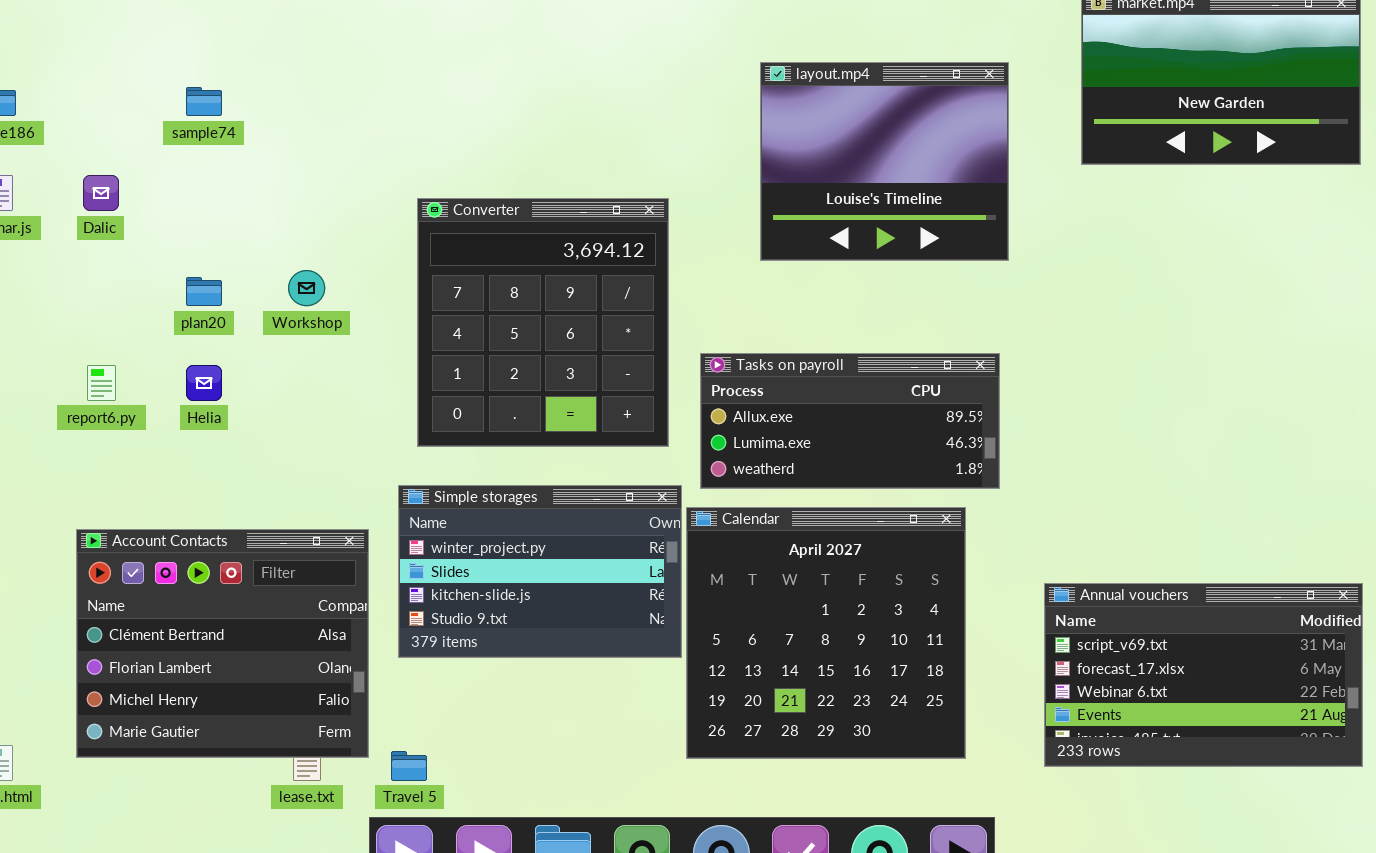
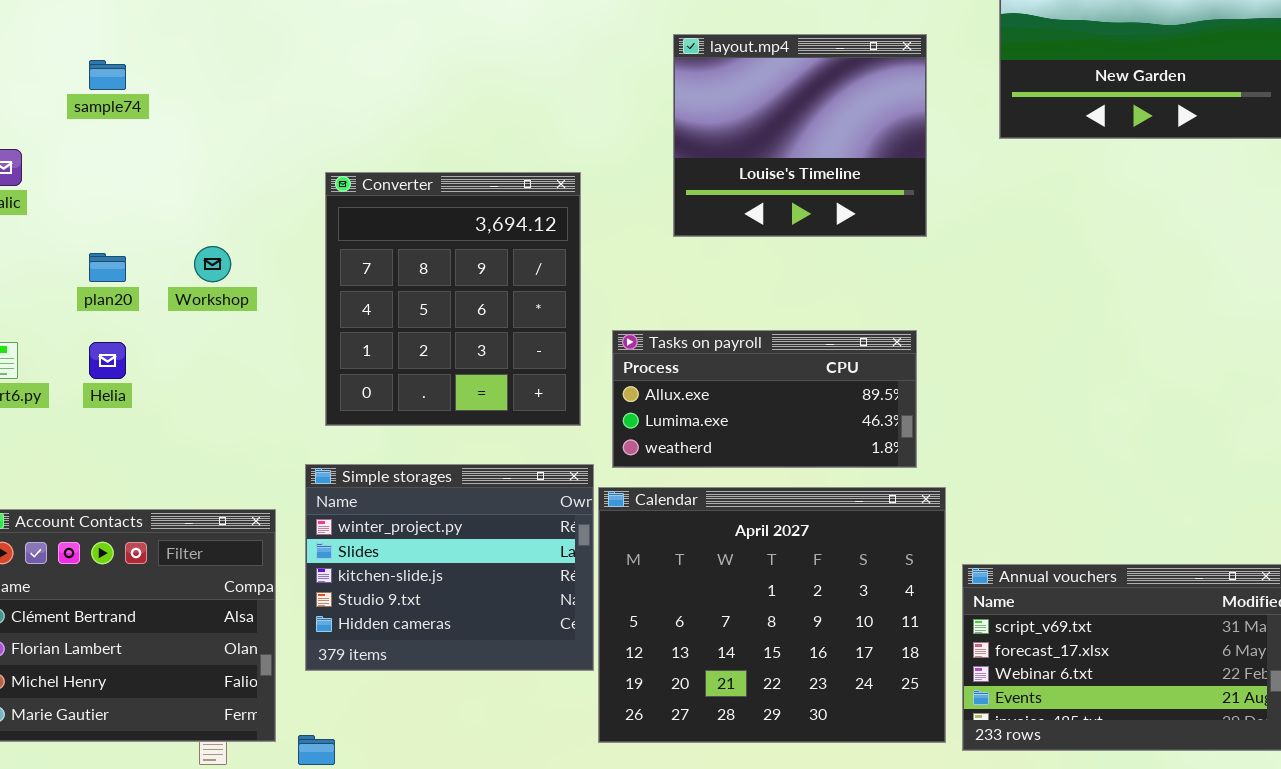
Simple storages: [398,485,682,658] -> [305,464,594,671], resized
Calendar: [686,507,966,759] -> [598,487,946,743], resized

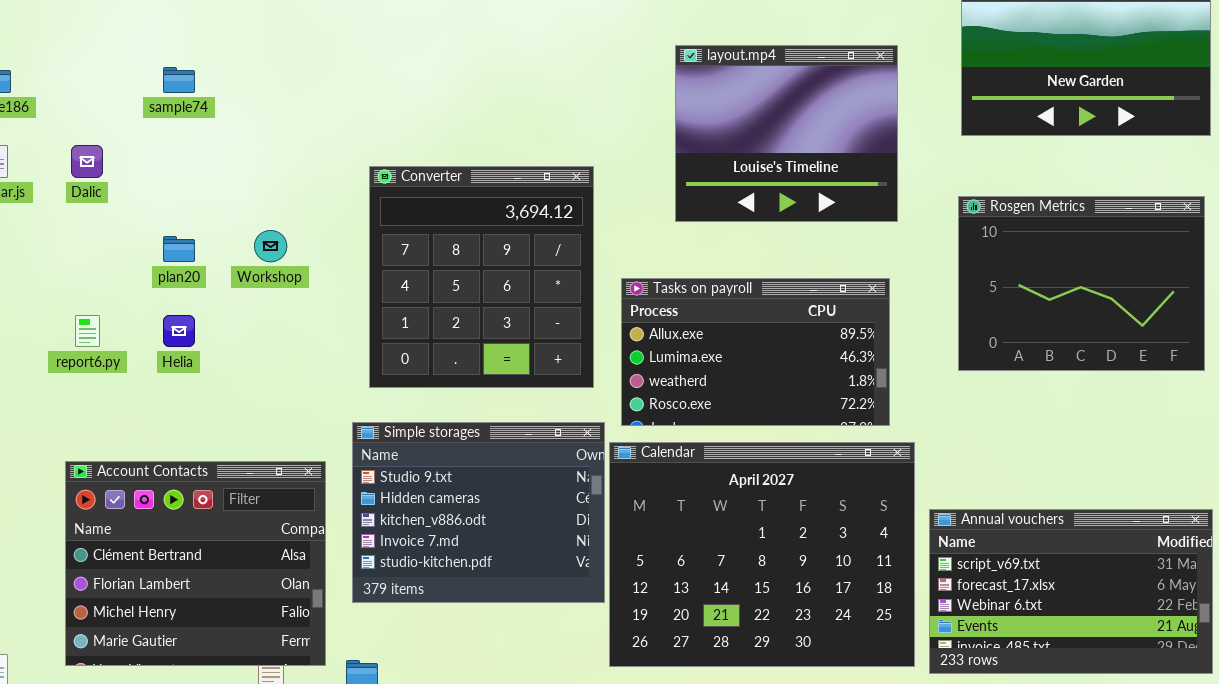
Rosgen Metrics: none -> [958,196,1205,371], opened
Tasks on payroll: [612,330,917,468] -> [621,278,890,426], resized
Simple storages: [305,464,594,671] -> [352,422,605,603], scrolled down 3 rows

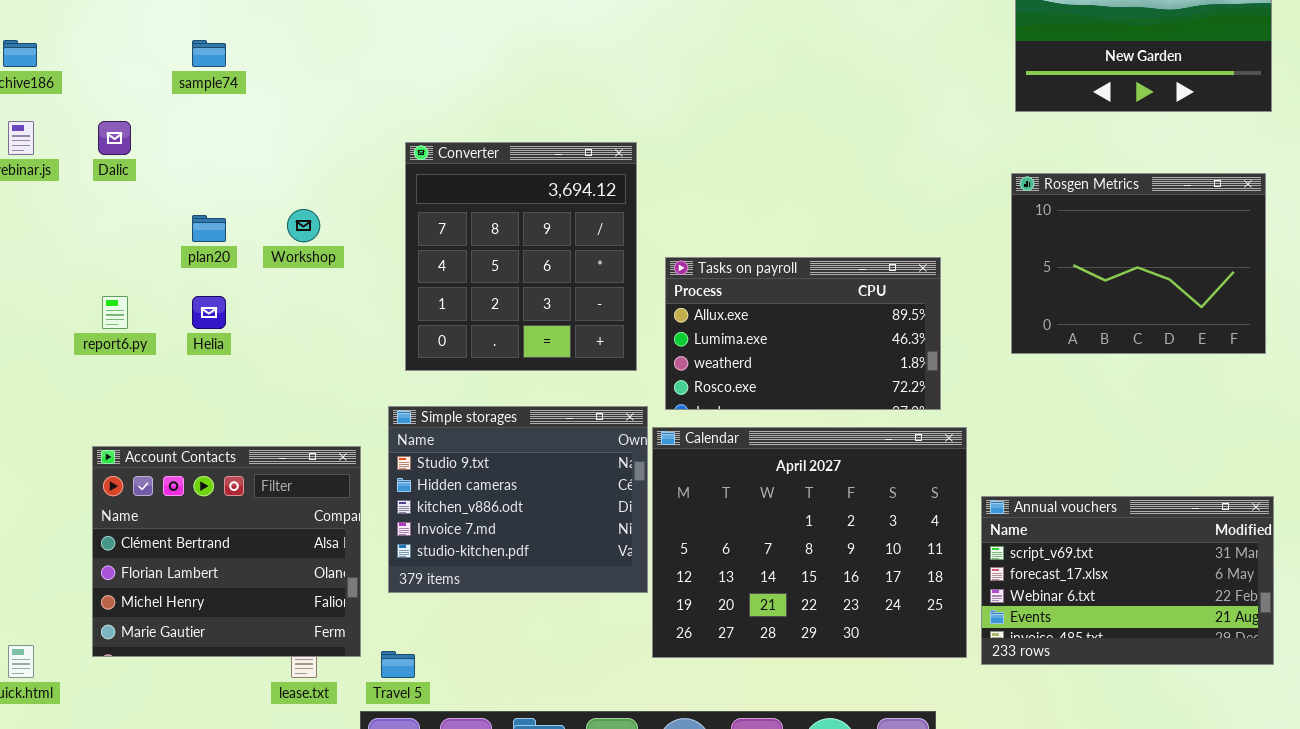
layout.mp4: [675,45,898,222] -> none, closed

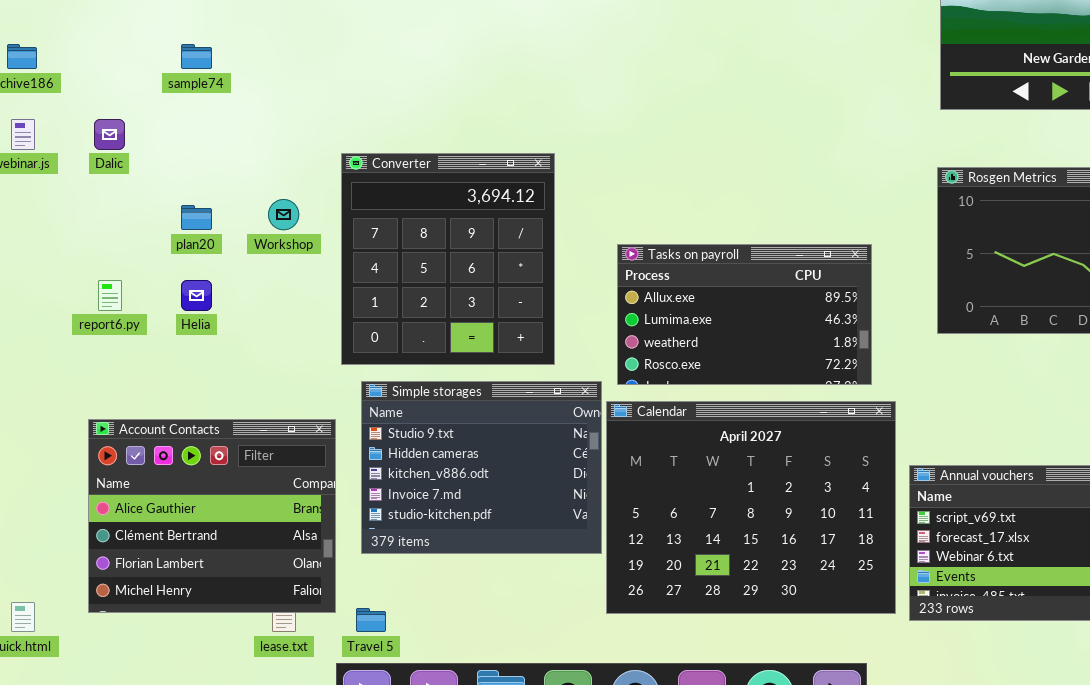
Converter: [405,142,637,371] -> [341,153,555,365], moved
Account Contacts: [92,446,361,657] -> [88,419,336,613], scrolled up 1 row

